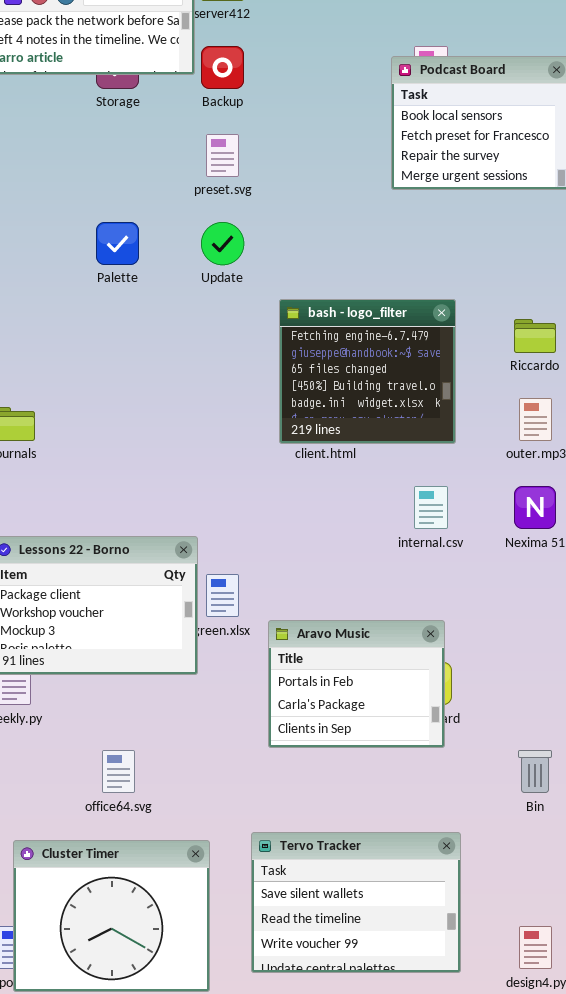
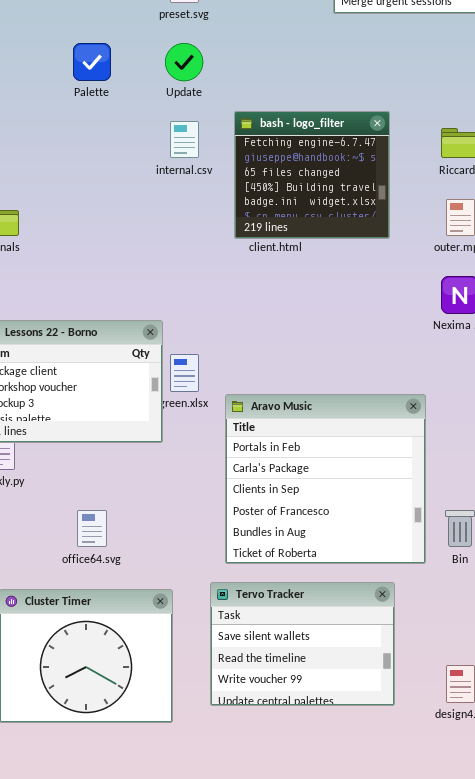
internal.csv: [414,486,448,529] -> [170,121,199,158], moved
Aravo Music: [268,620,445,748] -> [225,394,426,564], resized

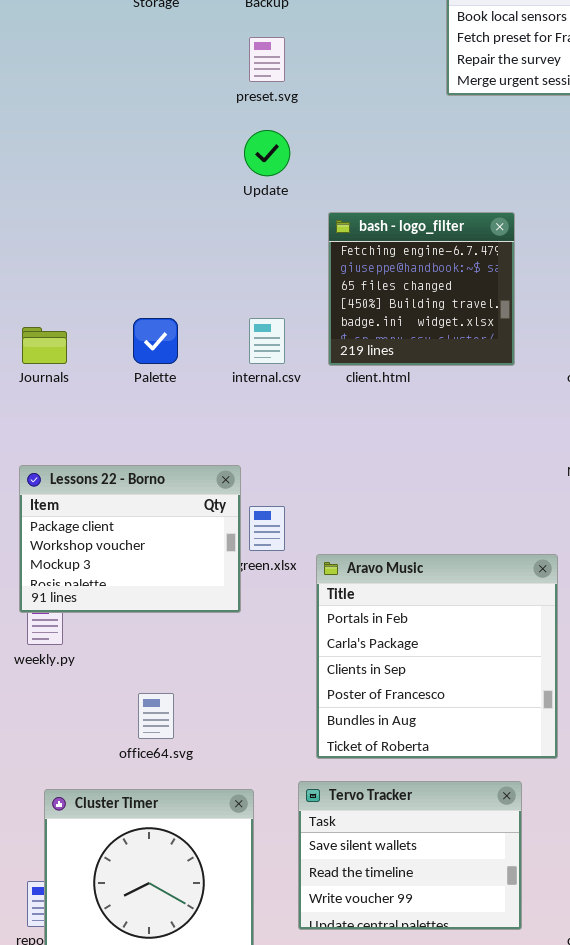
Palette: [73,43,111,81] -> [133,318,178,364], moved
internal.csv: [170,121,199,158] -> [249,318,285,364], moved

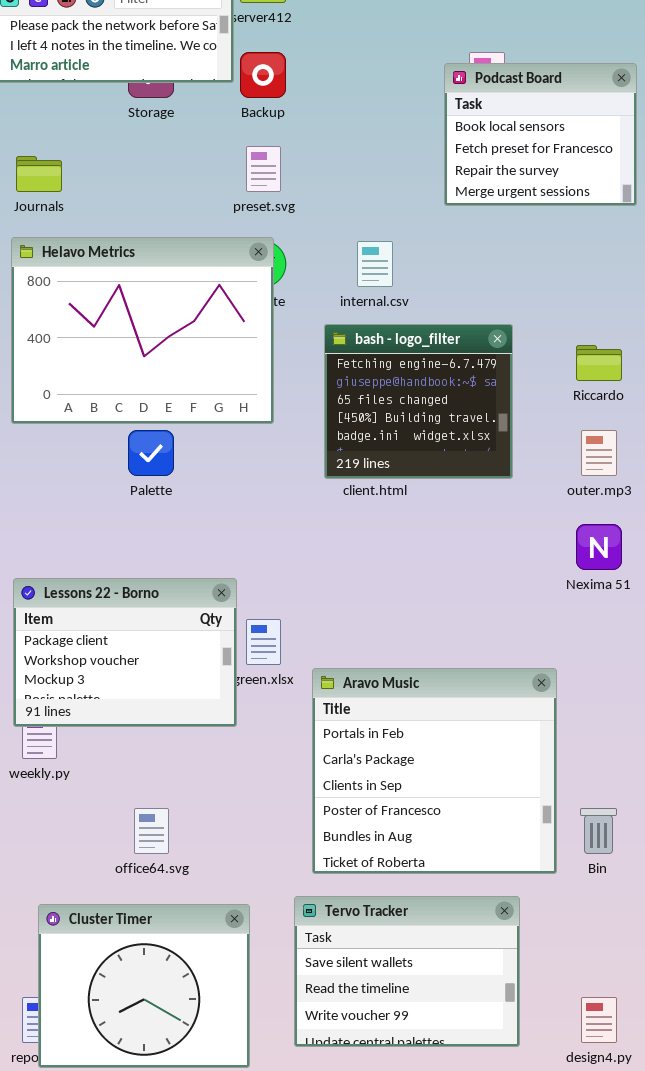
Helavo Metrics: none -> [11,237,274,424], opened
internal.csv: [249,318,285,364] -> [357,241,393,287], moved
Journals: [22,327,67,364] -> [16,156,62,192], moved

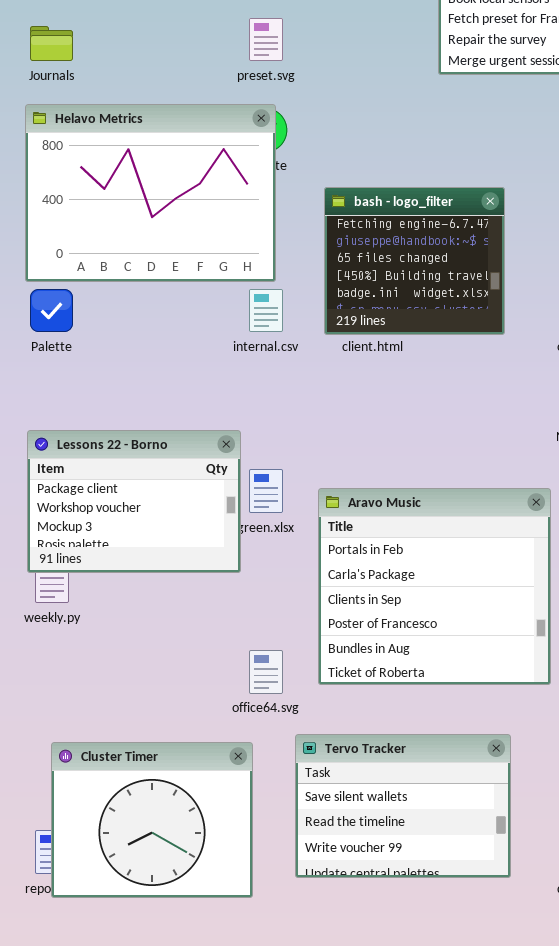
internal.csv: [357,241,393,287] -> [249,289,283,332], moved
Palette: [128,430,174,476] -> [30,289,73,332], moved
Aravo Music: [312,668,557,874] -> [318,488,551,685], moved
office64.svg: [134,808,169,854] -> [249,650,283,694], moved

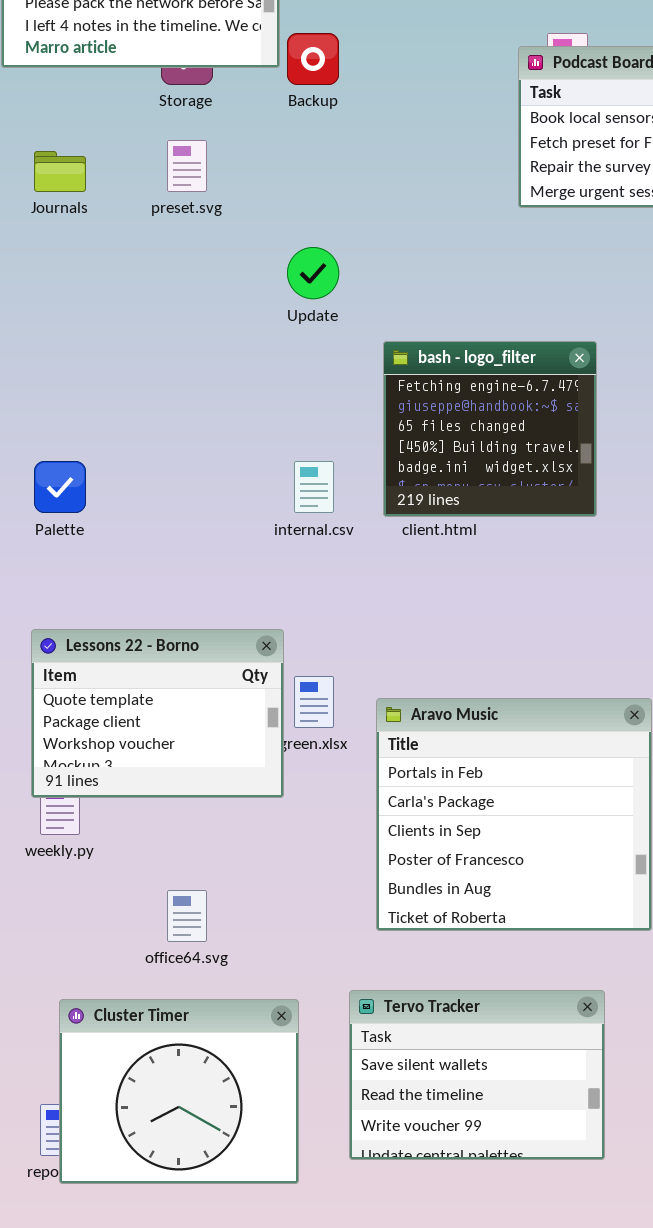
preset.svg: [249,18,283,61] -> [167,140,207,192], moved
Helavo Metrics: [25,104,276,282] -> none, closed
Lessons 22 - Borno: [27,430,241,573] -> [31,629,284,798], scrolled up 1 row
office64.svg: [249,650,283,694] -> [167,890,207,942], moved

